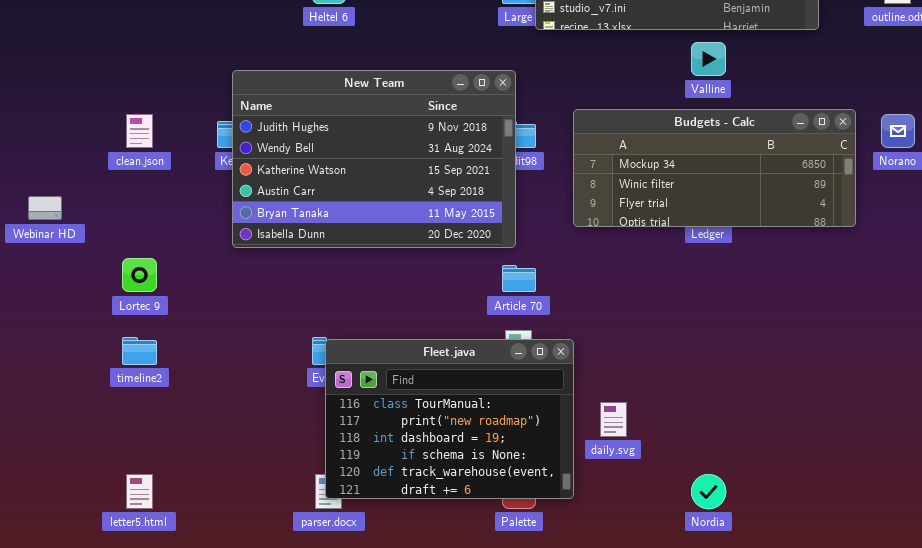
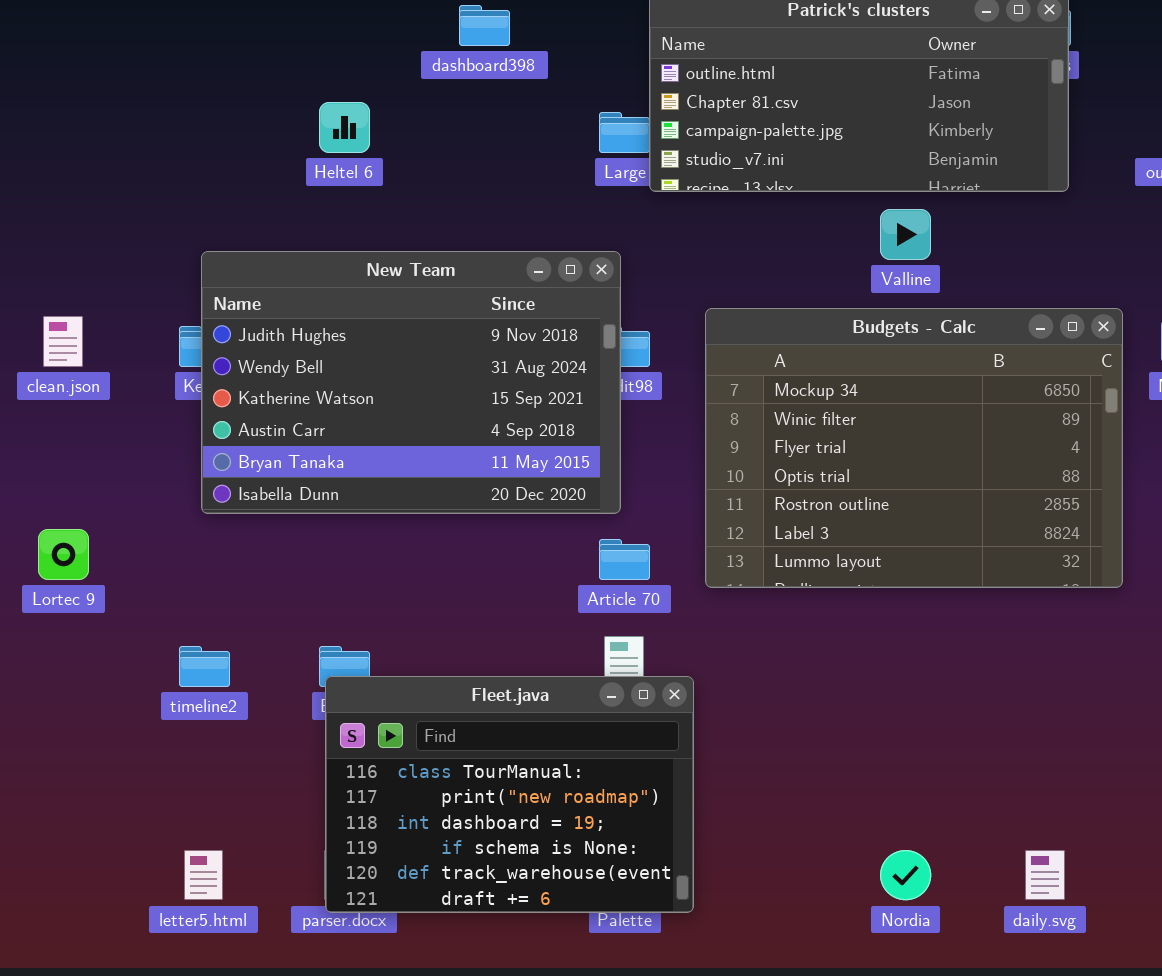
Budgets - Calc: [573,109,856,227] -> [705,308,1123,588], resized
timeline2: [122,337,157,365] -> [179,646,230,687], moved
Fleet.java: [325,339,574,499] -> [325,676,694,913], moved
daily.svg: [600,402,627,437] -> [1025,850,1065,900], moved
letter5.html: [126,474,153,509] -> [184,850,223,900], moved

